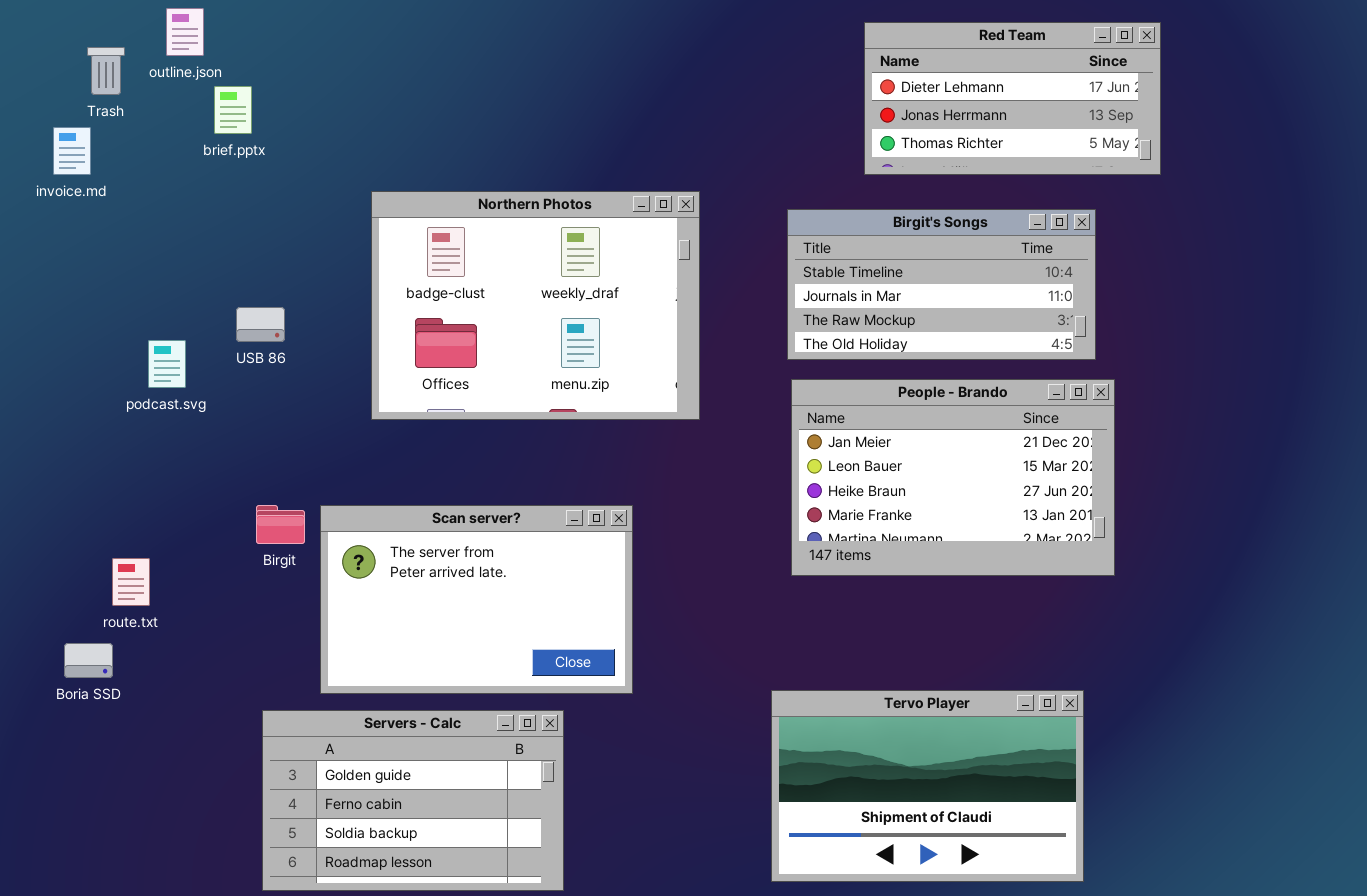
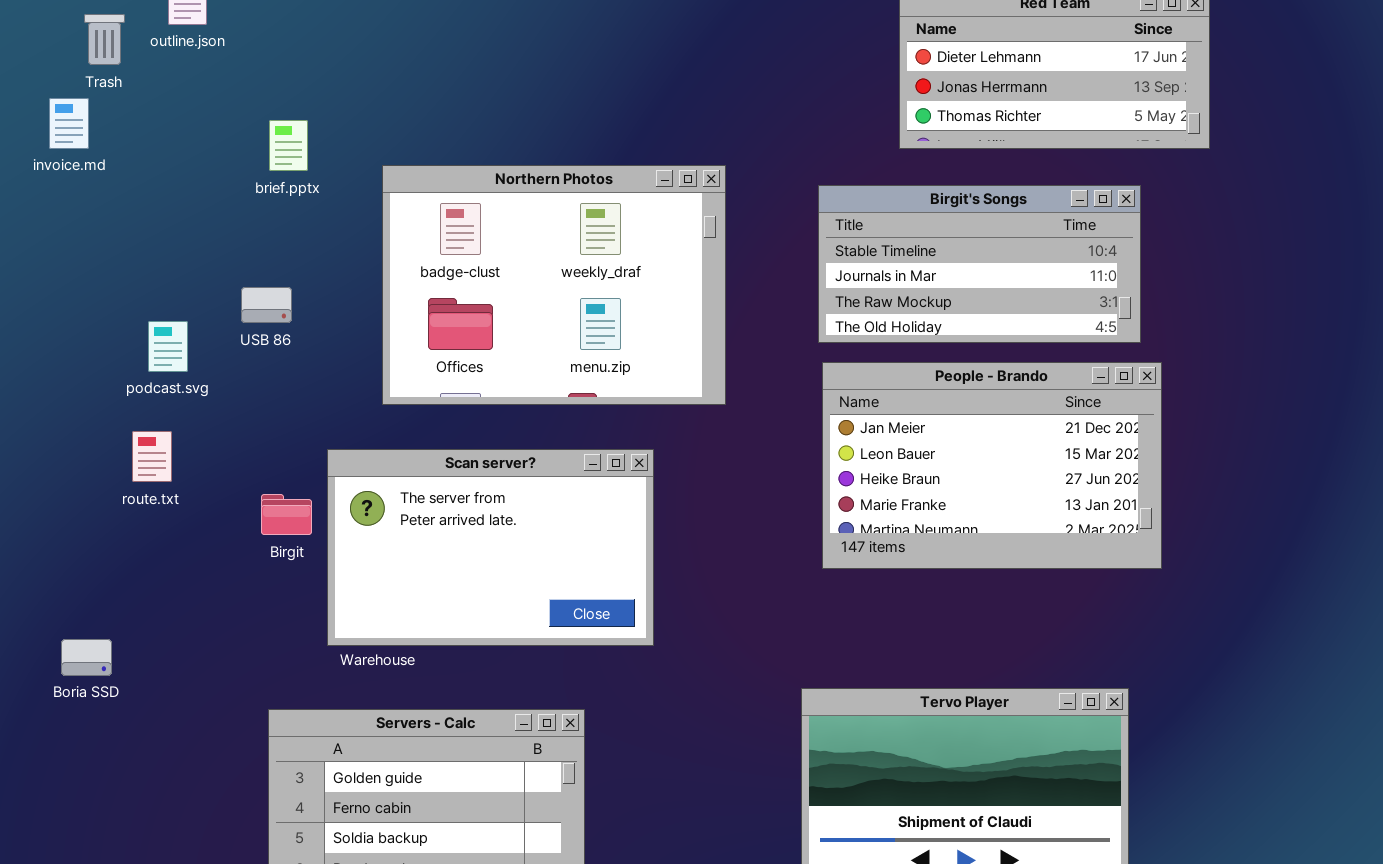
brief.pptx: [214,86,252,134] -> [269,120,308,171], moved
Scan server?: [320,505,633,694] -> [327,449,654,646], moved
route.txt: [112,558,150,606] -> [132,431,172,482], moved

